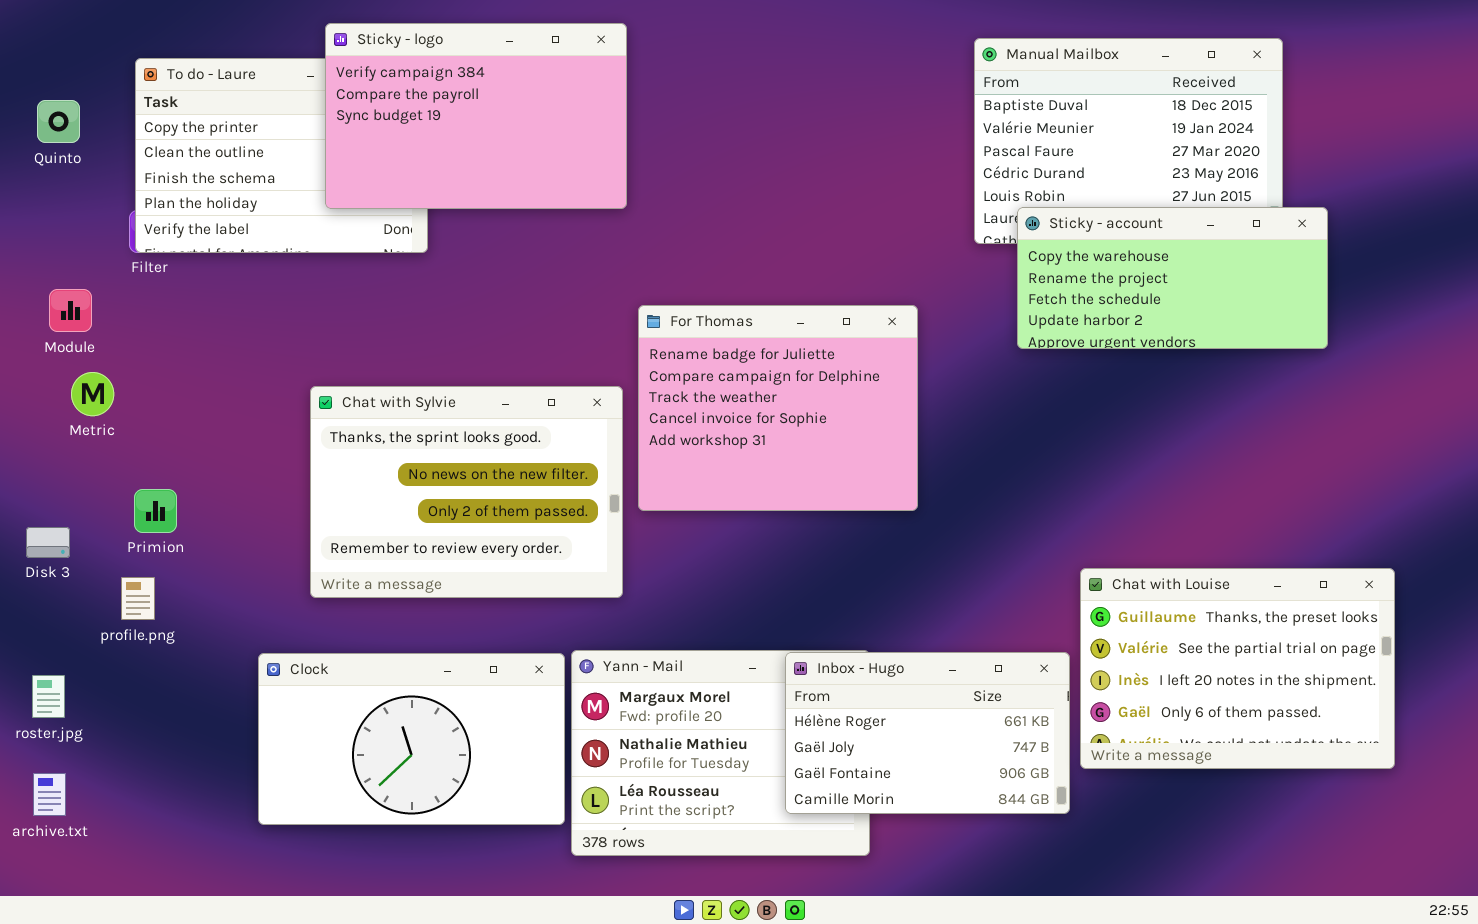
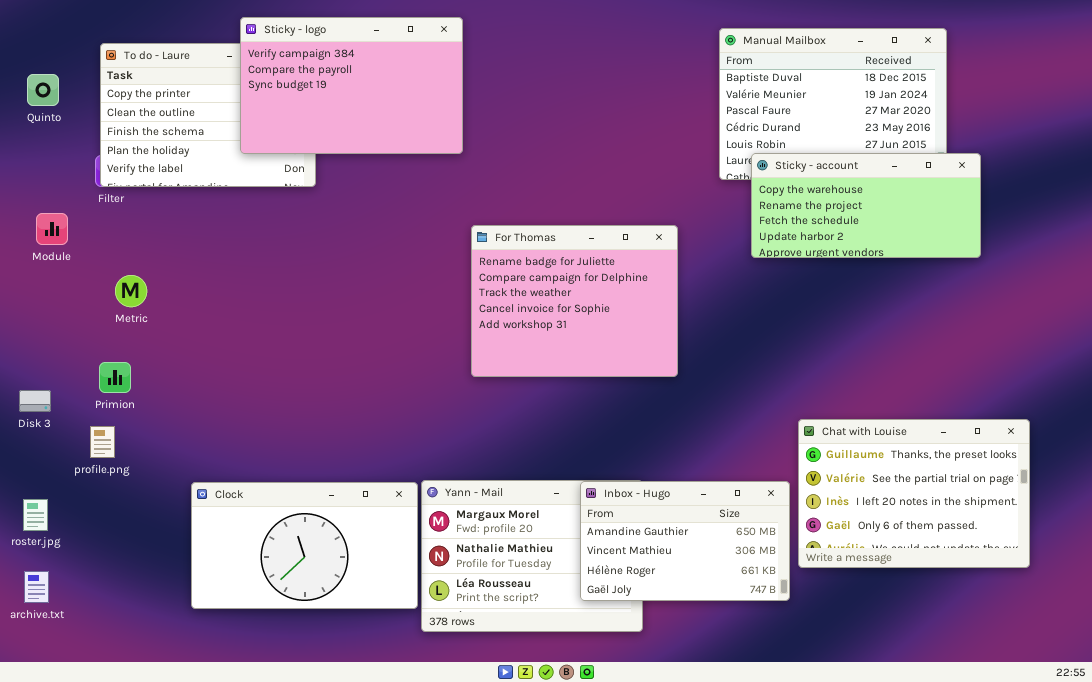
Metric: [71,372,114,416] -> [115,275,147,307], moved
Chat with Sylvie: [310,386,623,598] -> none, closed
Inbox - Hugo: [785,652,1070,814] -> [580,481,790,601], scrolled up 2 rows

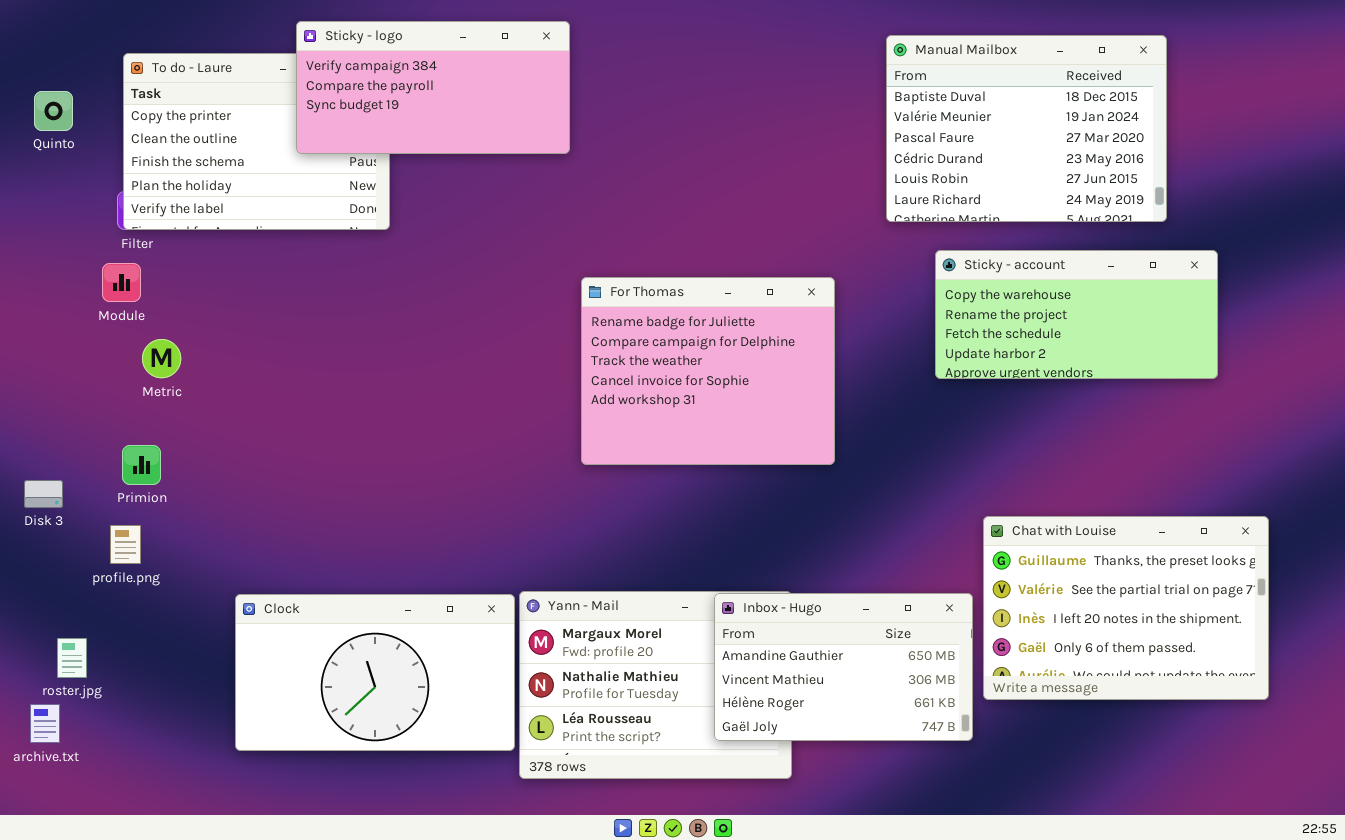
Sticky - logo: [240,17,463,154] -> [296,21,570,154], resized
Sticky - account: [751,153,981,258] -> [935,250,1218,379], moved
Module: [36,213,68,245] -> [102,263,141,302], moved
roster.jpg: [23,499,48,531] -> [57,638,87,678], moved

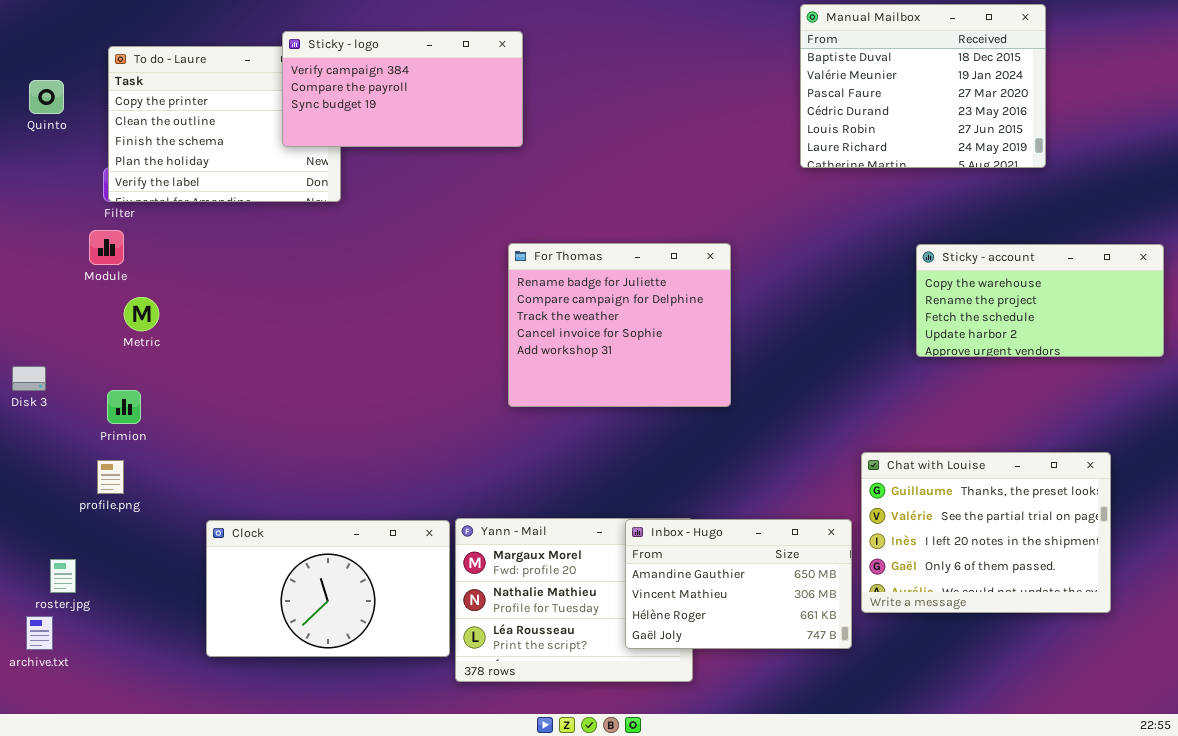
Sticky - logo: [296,21,570,154] -> [282,31,523,147], moved
Manual Mailbox: [886,35,1167,222] -> [800,4,1046,168], moved
Sticky - account: [935,250,1218,379] -> [916,244,1164,357], moved
Disk 3: [24,480,63,508] -> [12,366,46,391], moved

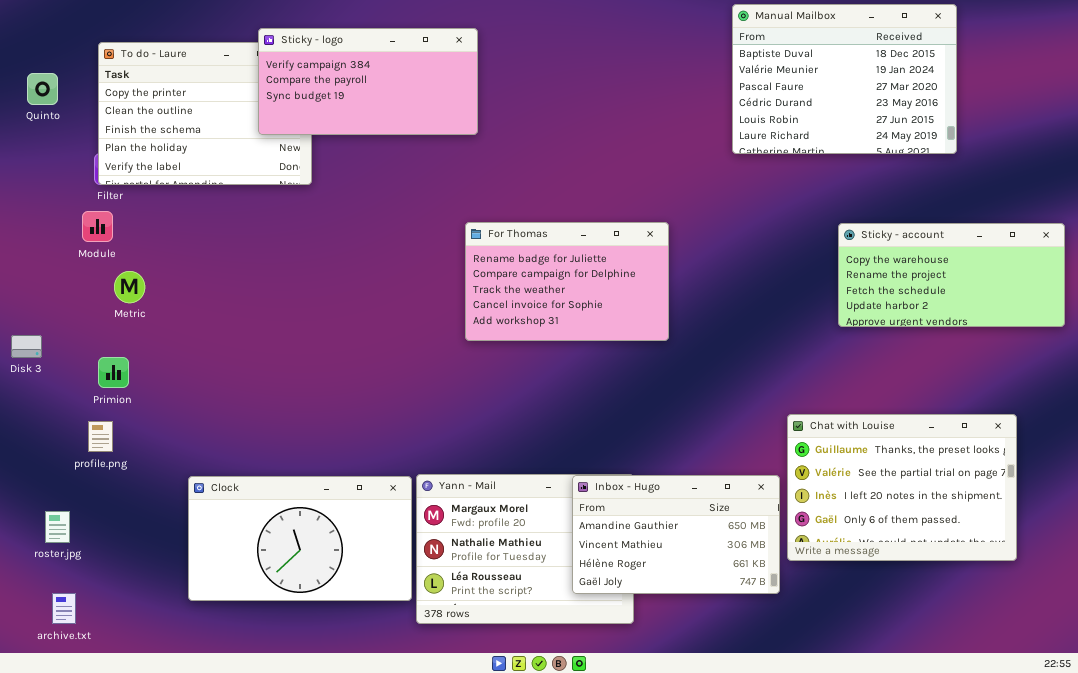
For Thomas: [508,243,731,407] -> [465,222,669,341], resized
archive.txt: [26,616,53,650] -> [52,593,76,624], moved

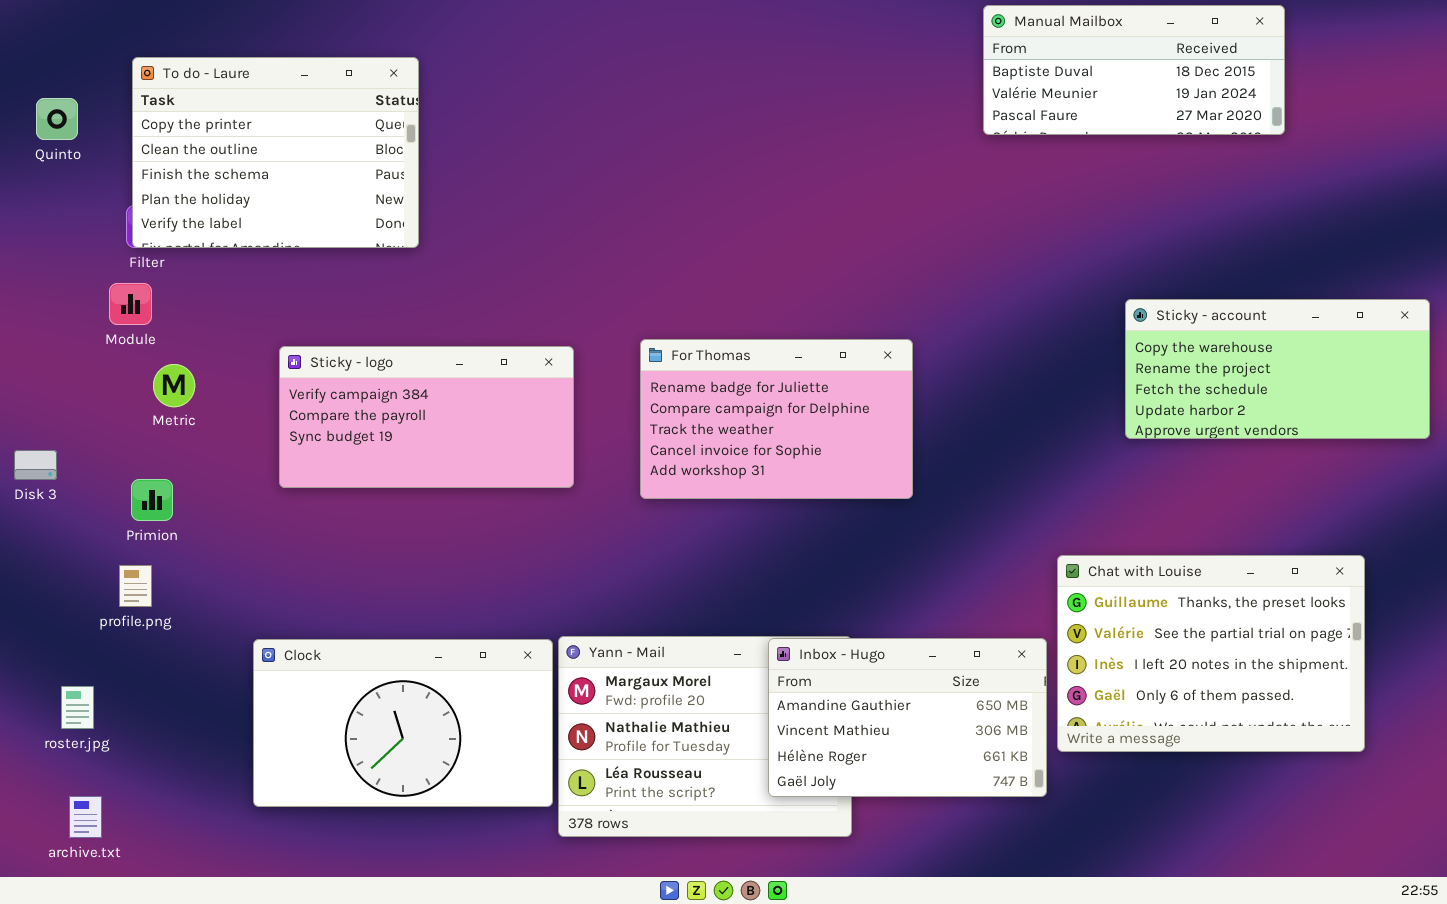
Manual Mailbox: [732,4,957,154] -> [983,5,1285,135], resized
Sticky - logo: [258,28,478,135] -> [279,346,574,488], moved
For Thomas: [465,222,669,341] -> [640,339,913,499], moved

